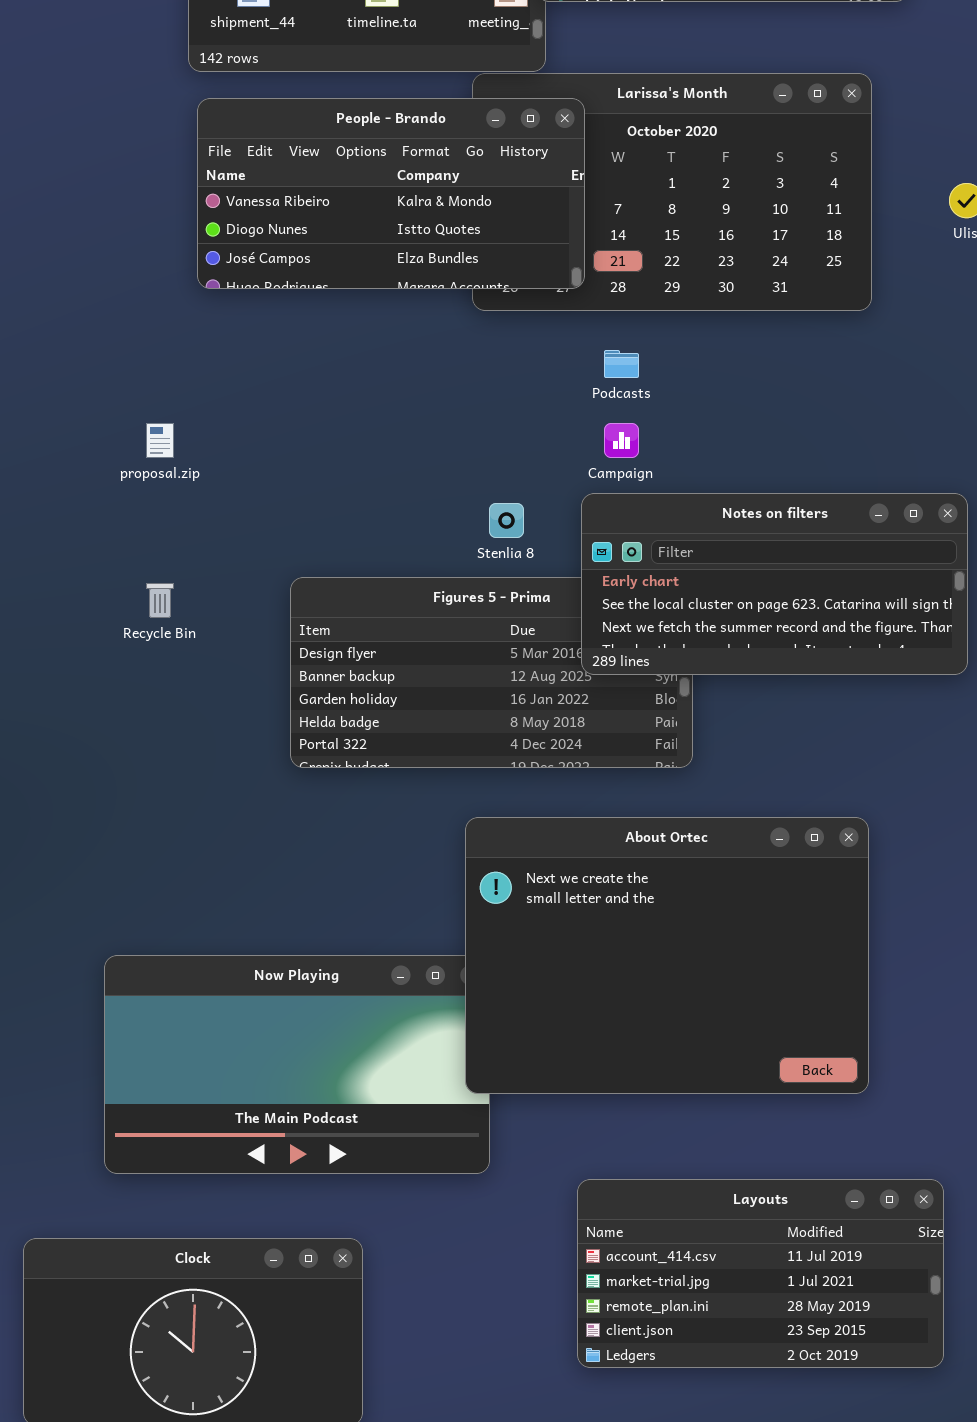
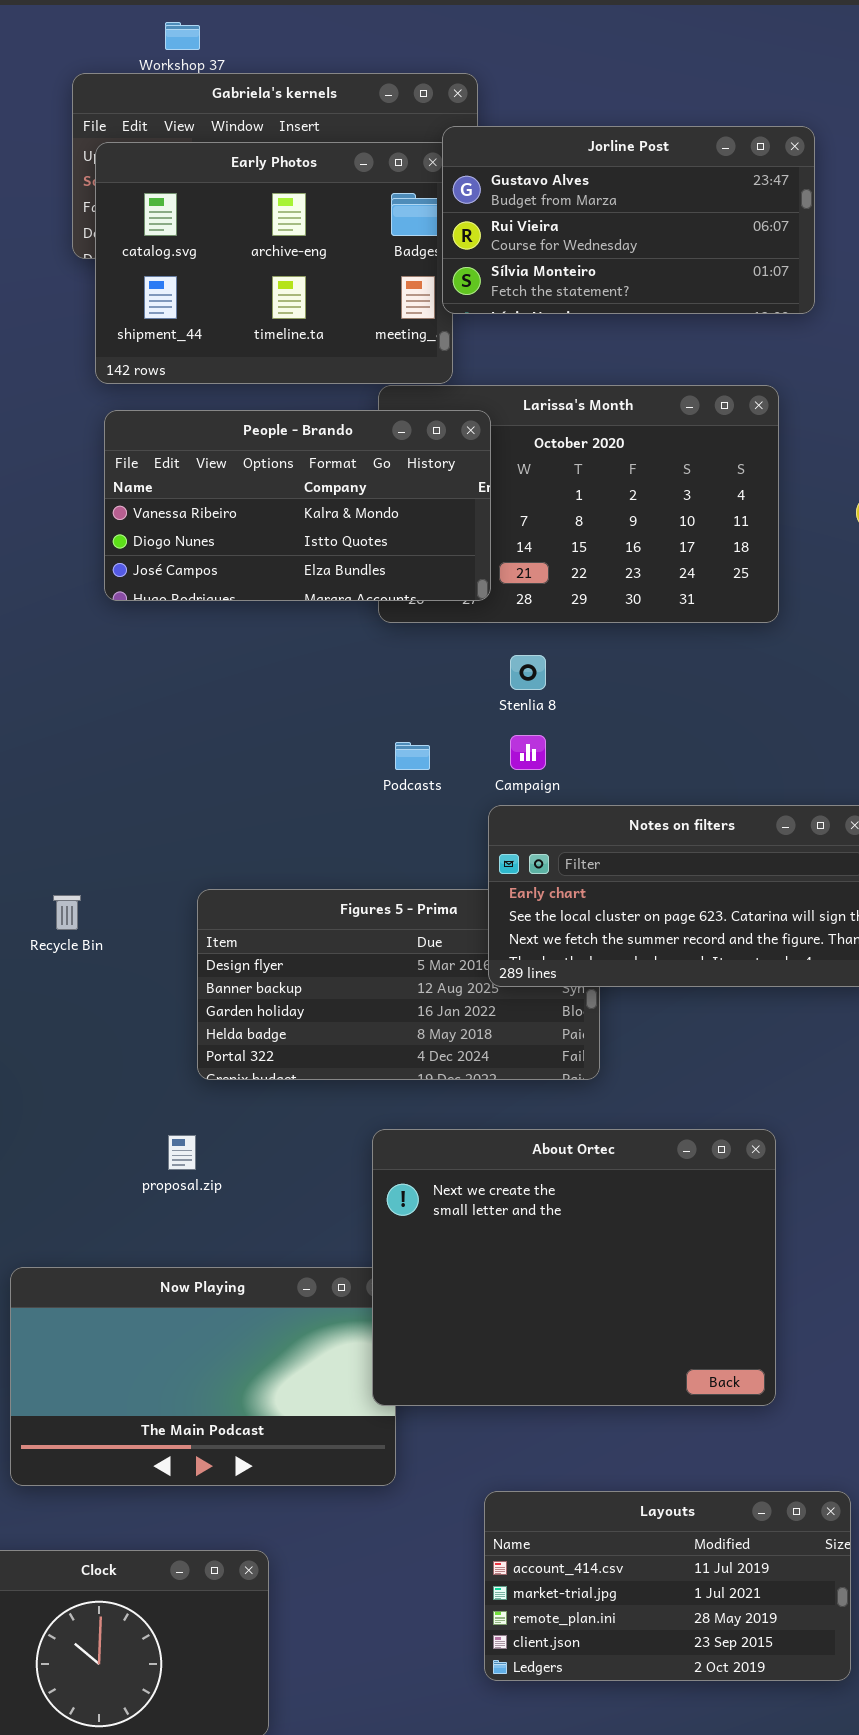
Podcasts: [604,350,639,378] -> [395,742,430,770], moved
proposal.zip: [146,423,174,458] -> [168,1135,196,1170], moved
Stenlia 8: [489,503,524,538] -> [510,655,546,690], moved

